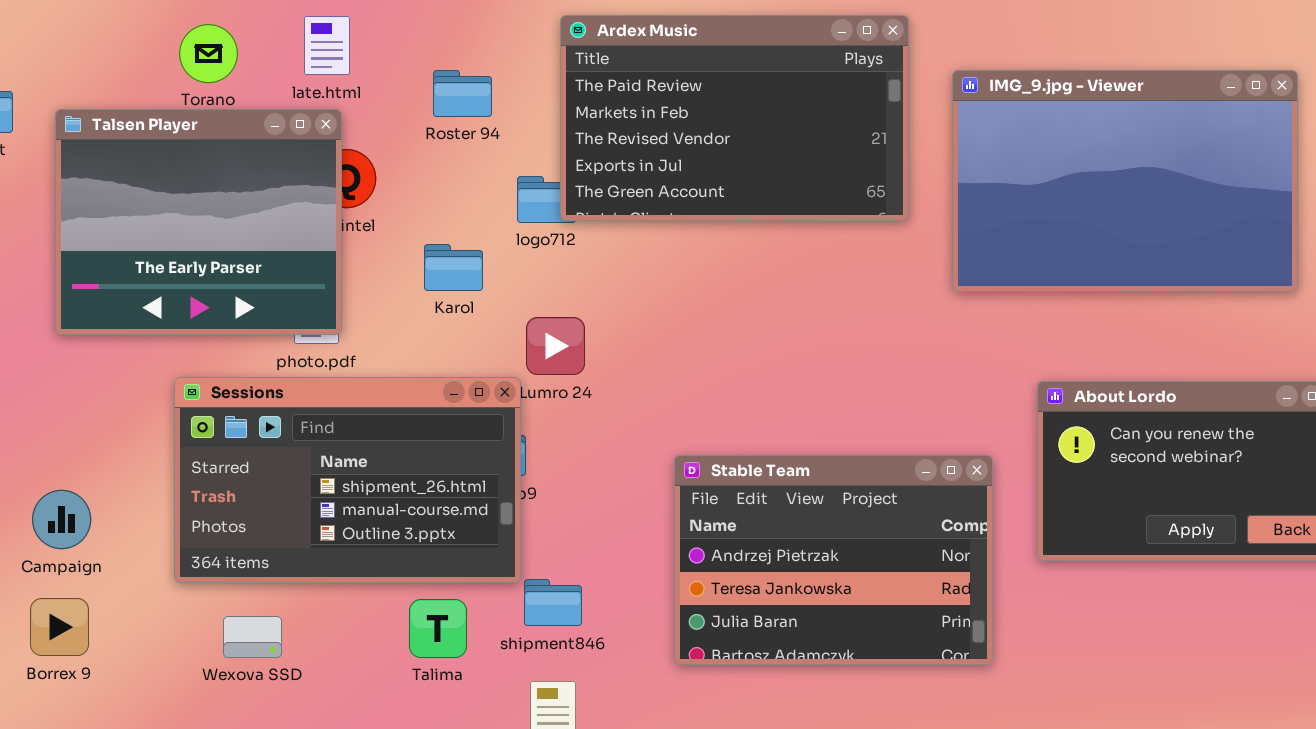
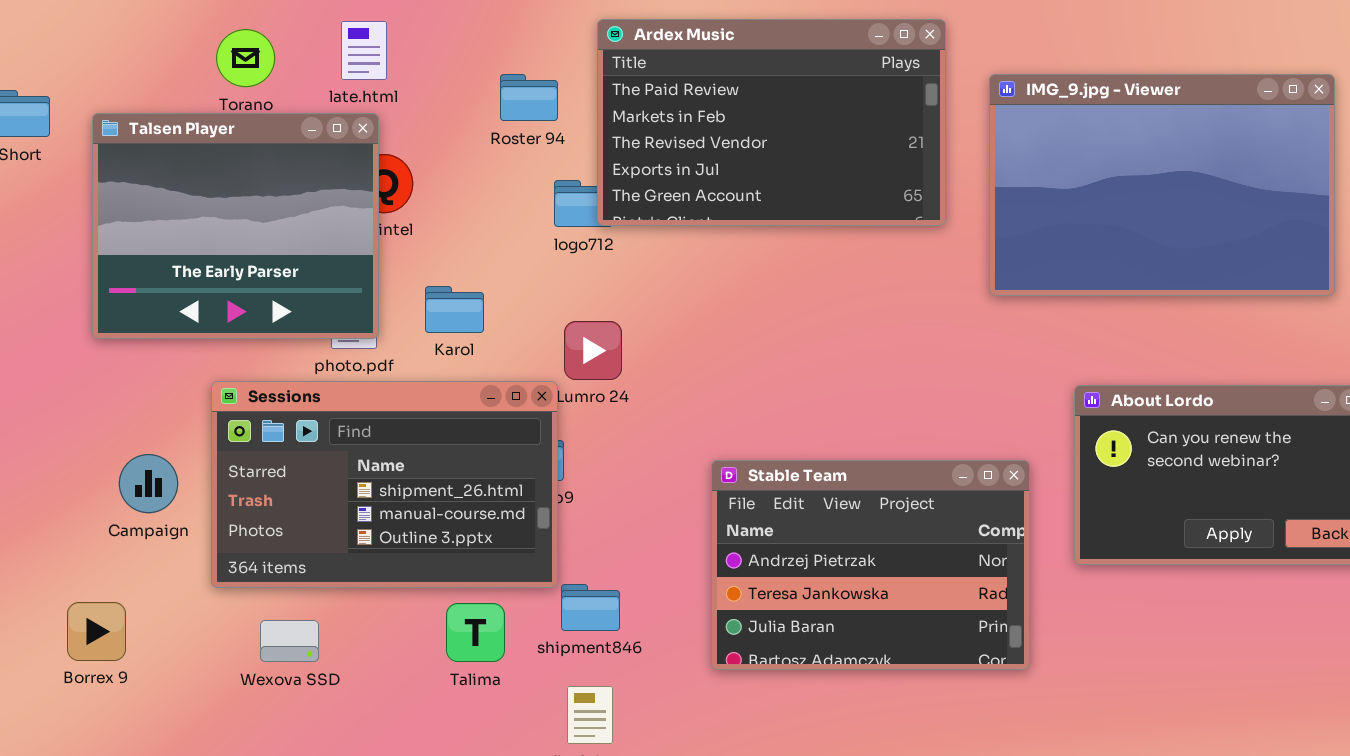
Roster 94: [433,70,492,117] -> [500,74,558,121], moved
Karol: [424,244,483,291] -> [425,286,484,333], moved
Campaign: [32,490,91,549] -> [119,454,178,513], moved

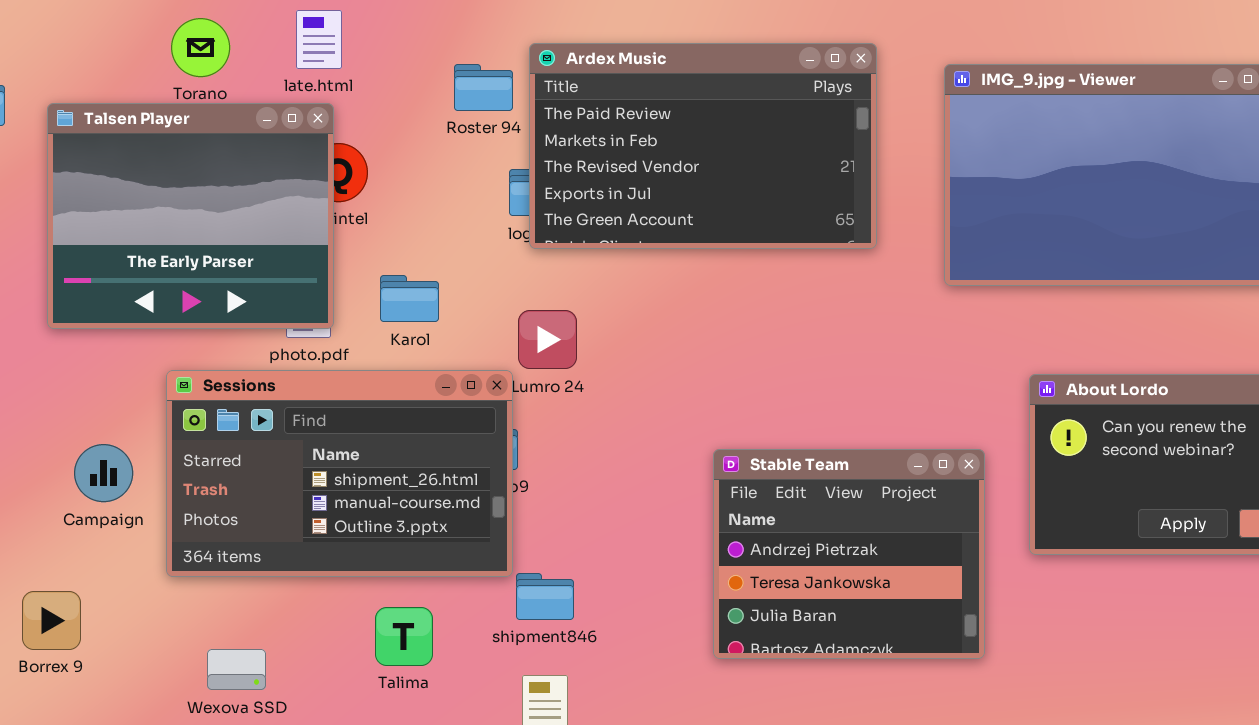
Ardex Music: [597,19,946,226] -> [529,43,877,249], moved
Stable Team: [711,460,1030,670] -> [713,449,985,659], resized
Talima: [446,603,505,662] -> [375,607,433,666], moved
Wexova SSD: [260,620,319,662] -> [207,649,266,690], moved

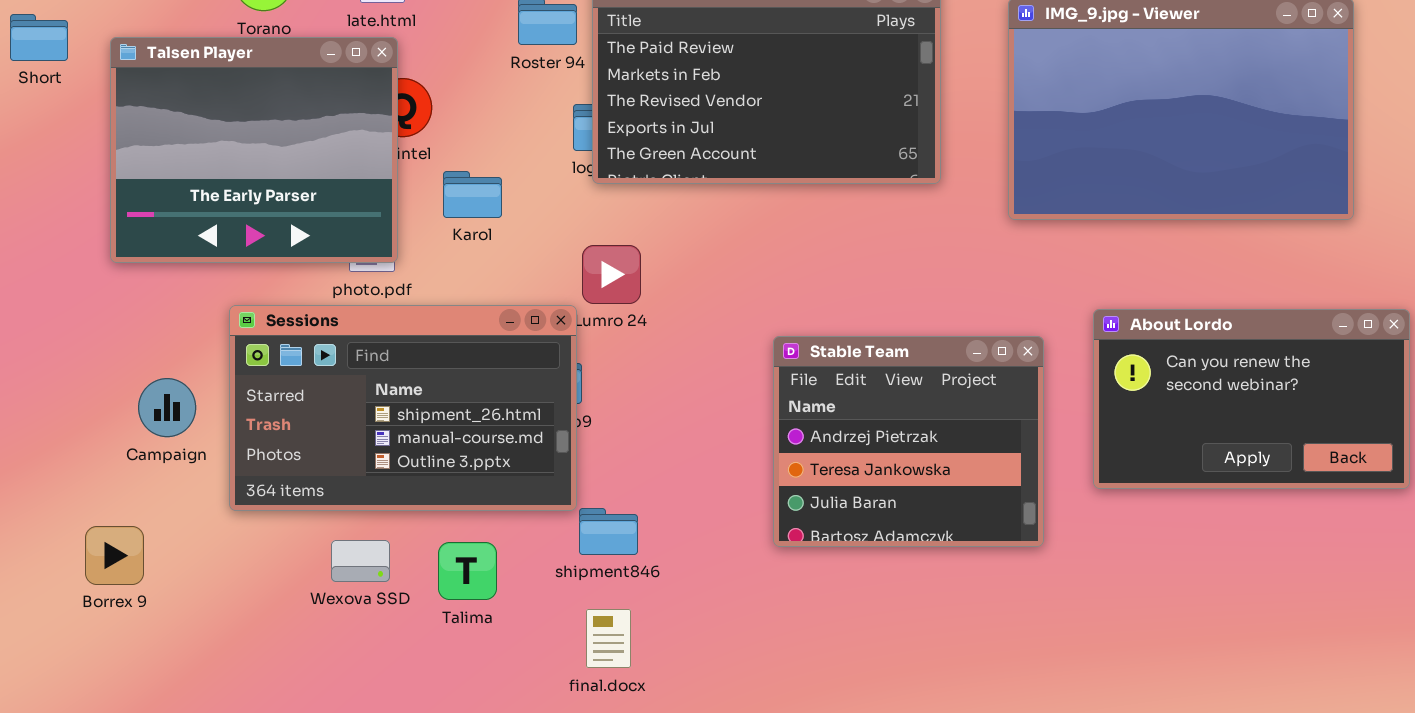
Karol: [380,275,439,322] -> [443,171,502,218], moved
Stable Team: [713,449,985,659] -> [773,336,1044,547], moved
Wexova SSD: [207,649,266,690] -> [331,540,390,582], moved

